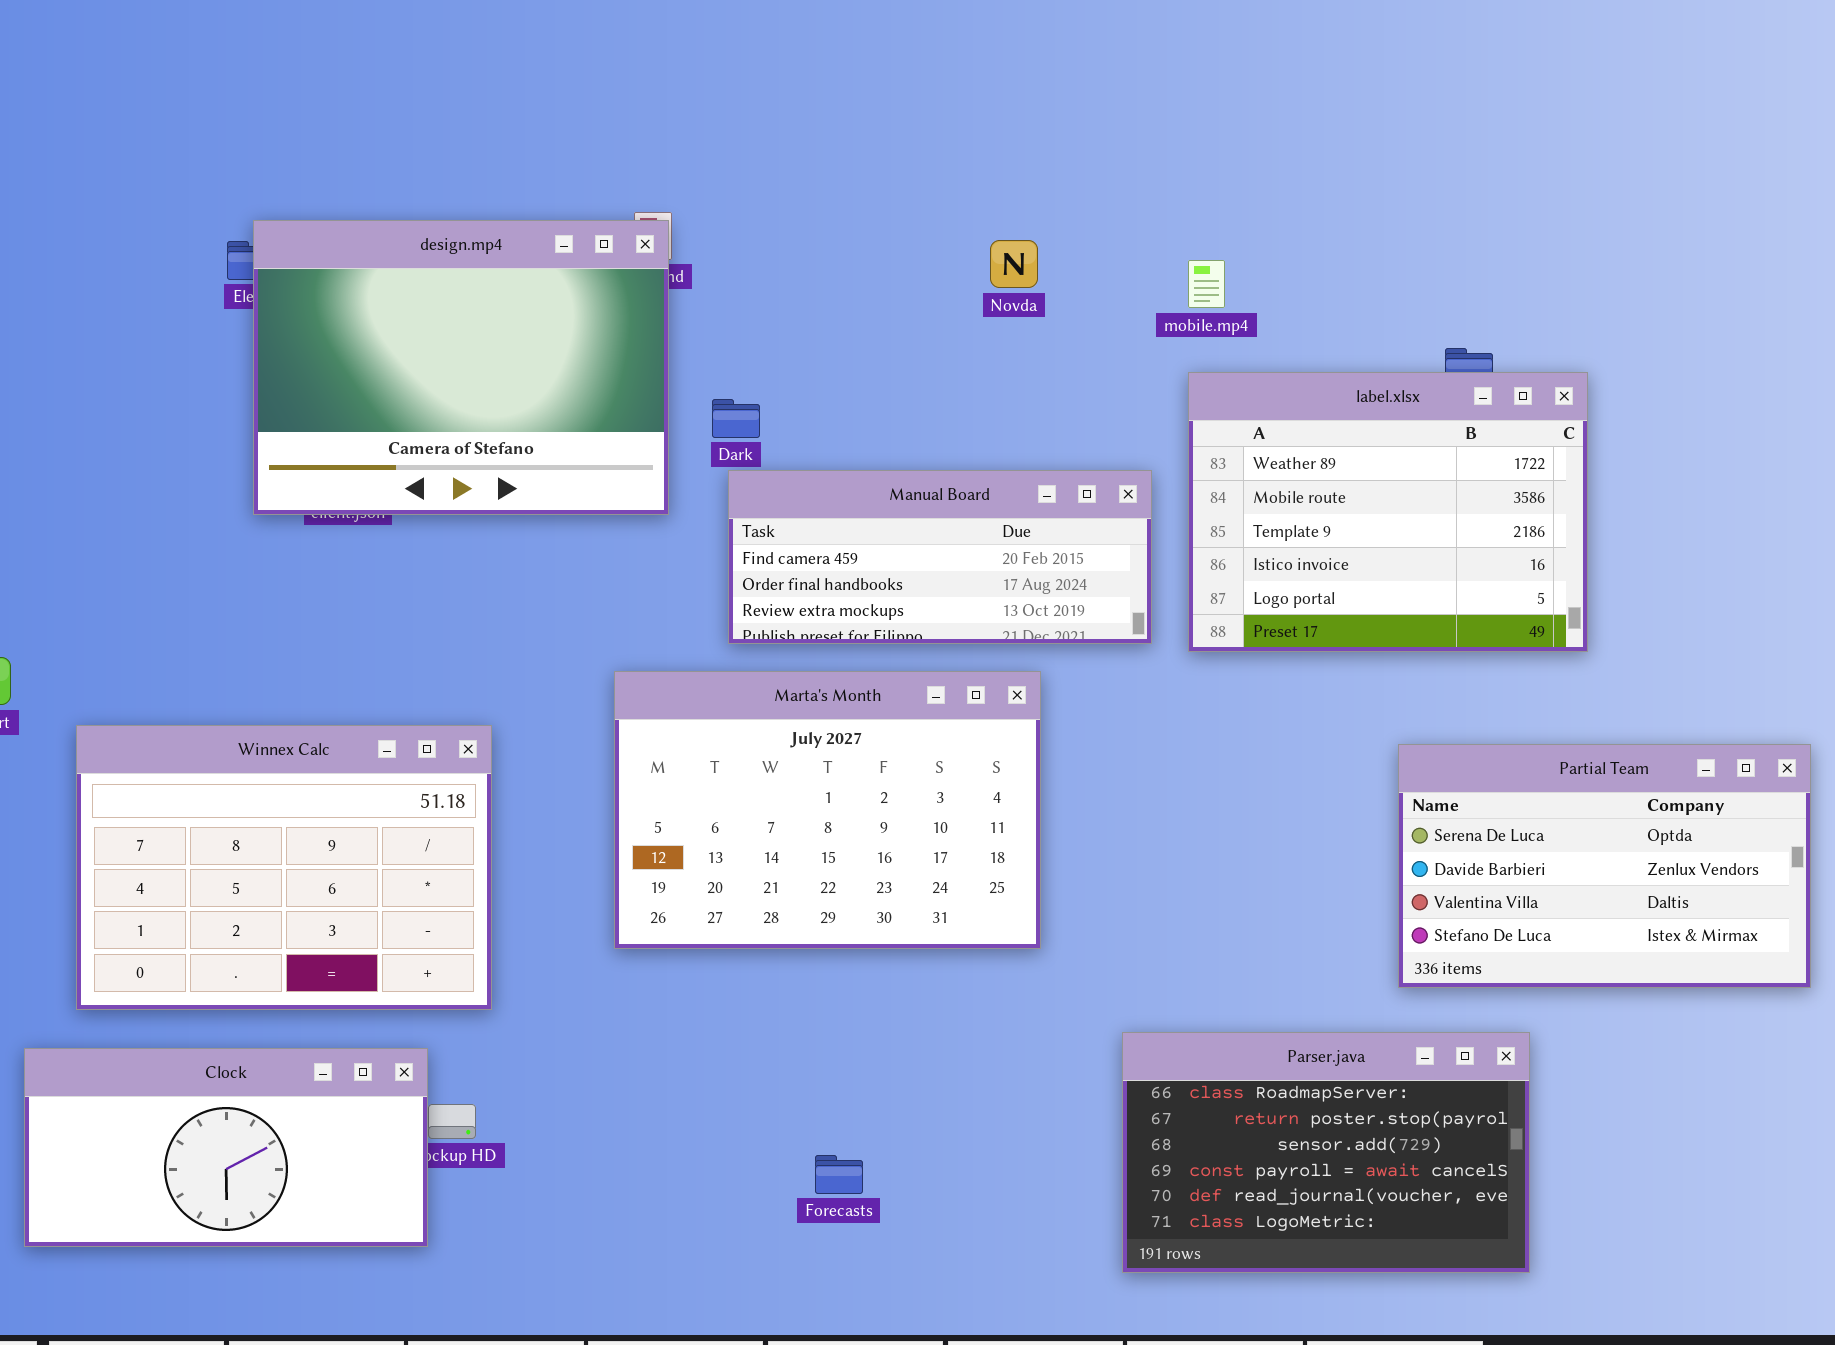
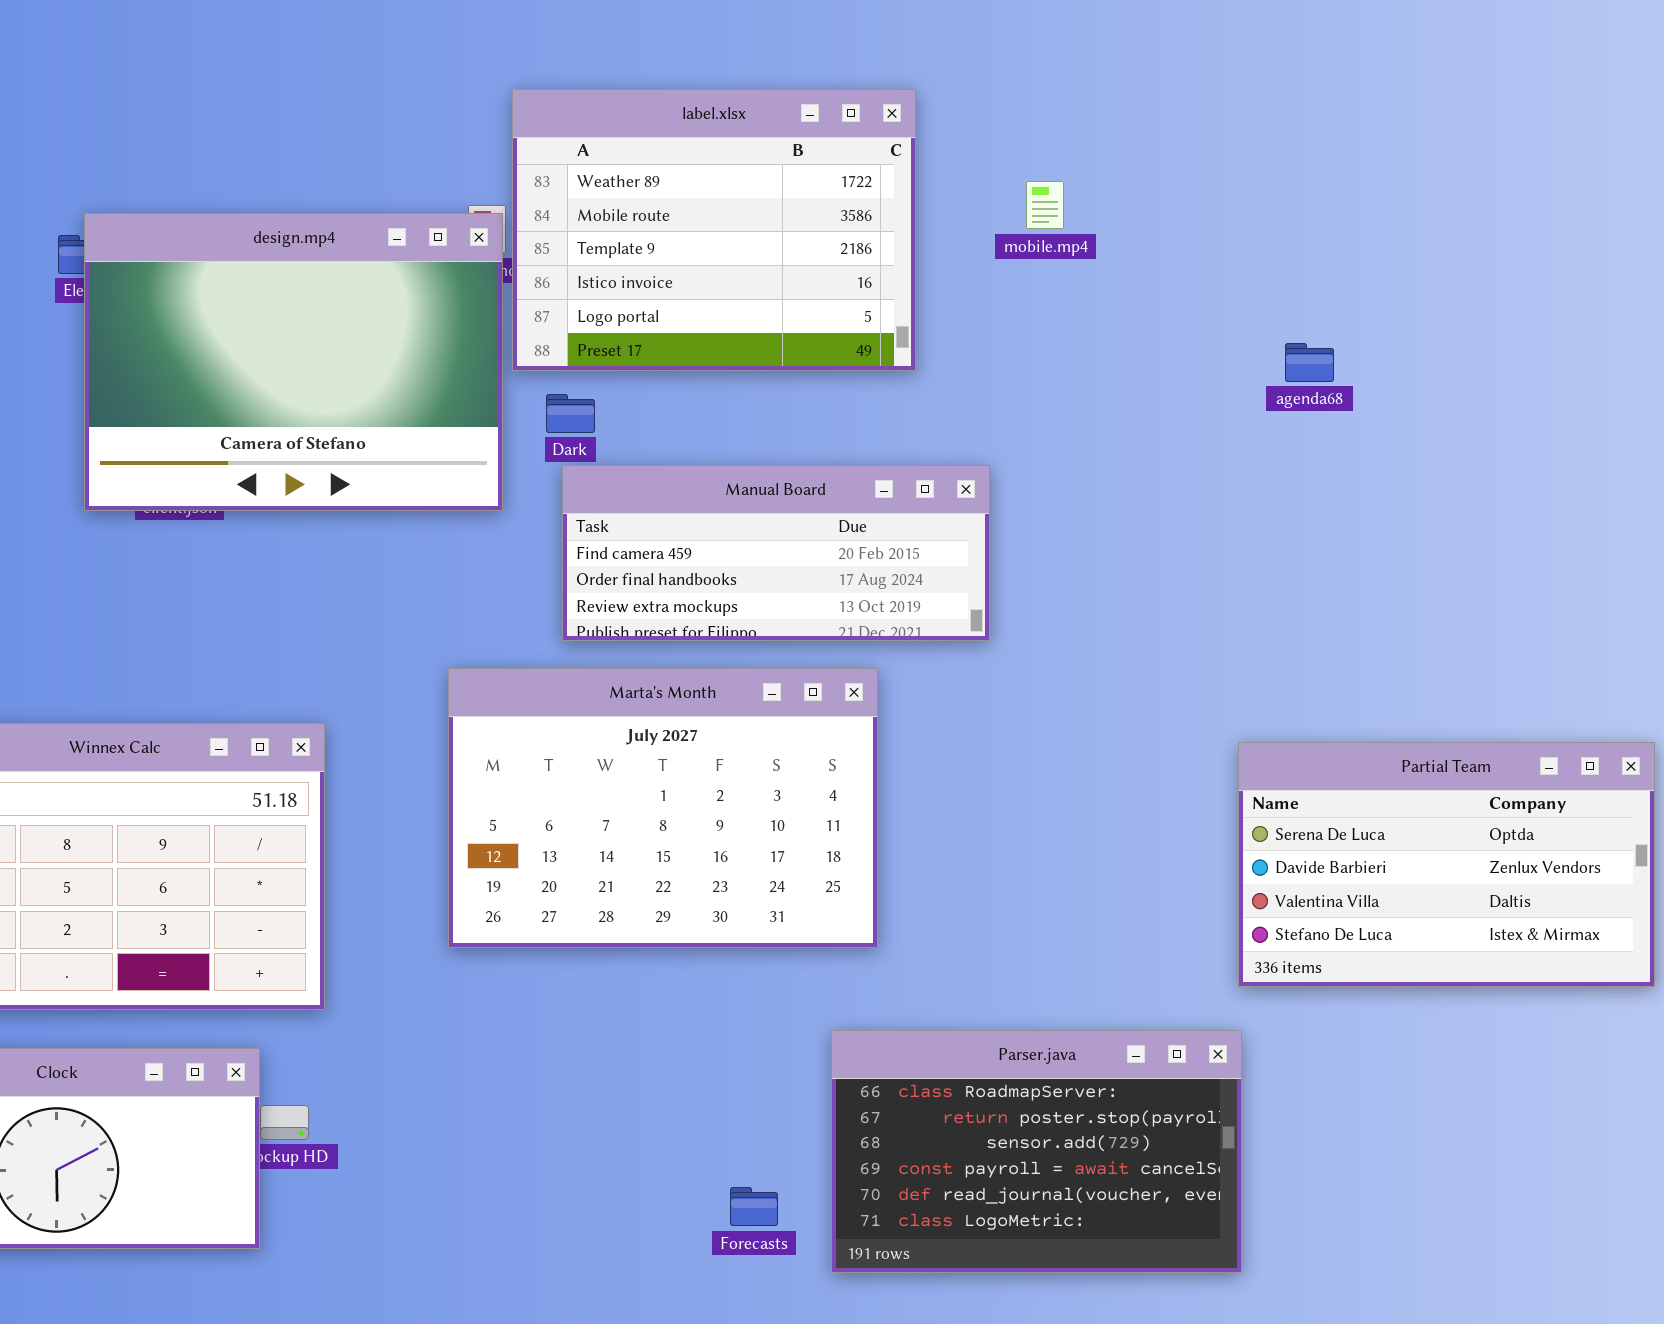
mobile.mp4: [1188,260,1225,308] -> [1026,181,1064,229], moved
label.xlsx: [1188,372,1588,652] -> [512,89,916,371], moved
Parser.java: [1122,1032,1530,1273] -> [831,1030,1242,1273], moved
Forecasts: [815,1155,863,1194] -> [730,1187,778,1226], moved

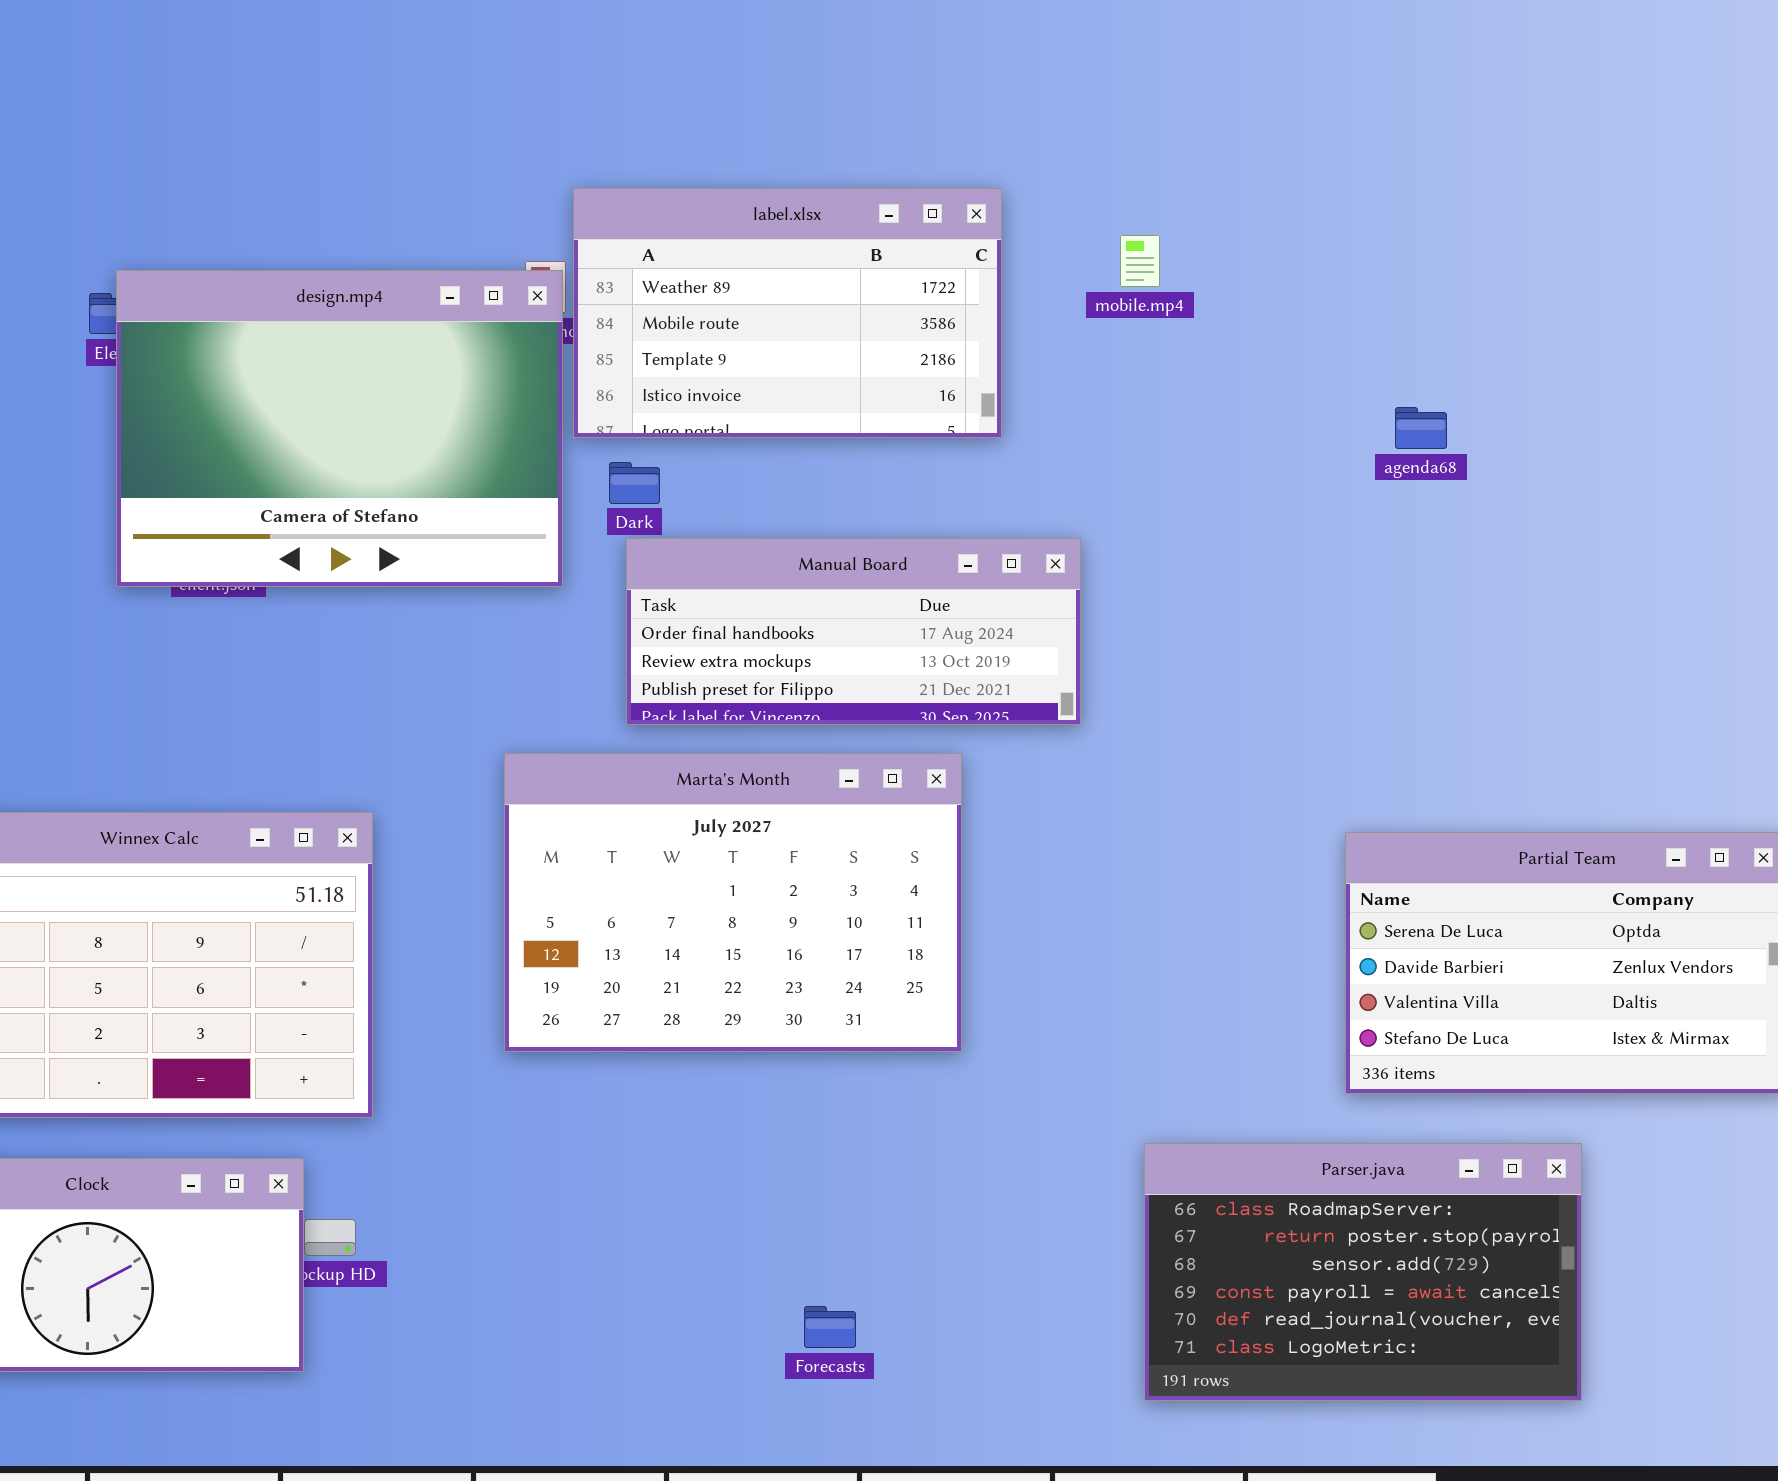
label.xlsx: [512,89,916,371] -> [573,188,1002,438], resized
Manual Board: [562,465,990,641] -> [626,538,1081,725], scrolled down 1 row
Parser.java: [831,1030,1242,1273] -> [1144,1143,1582,1401], moved

